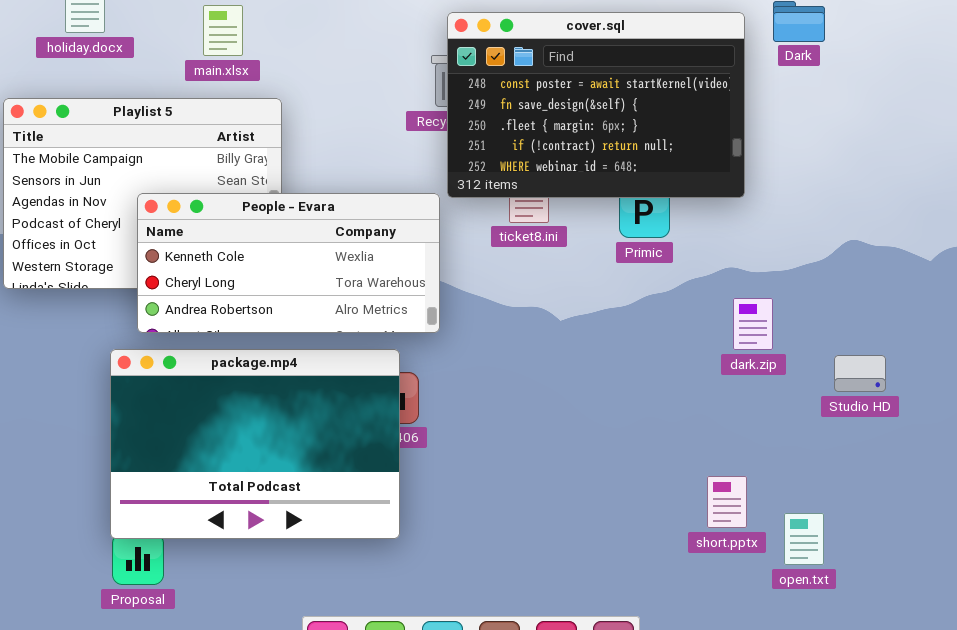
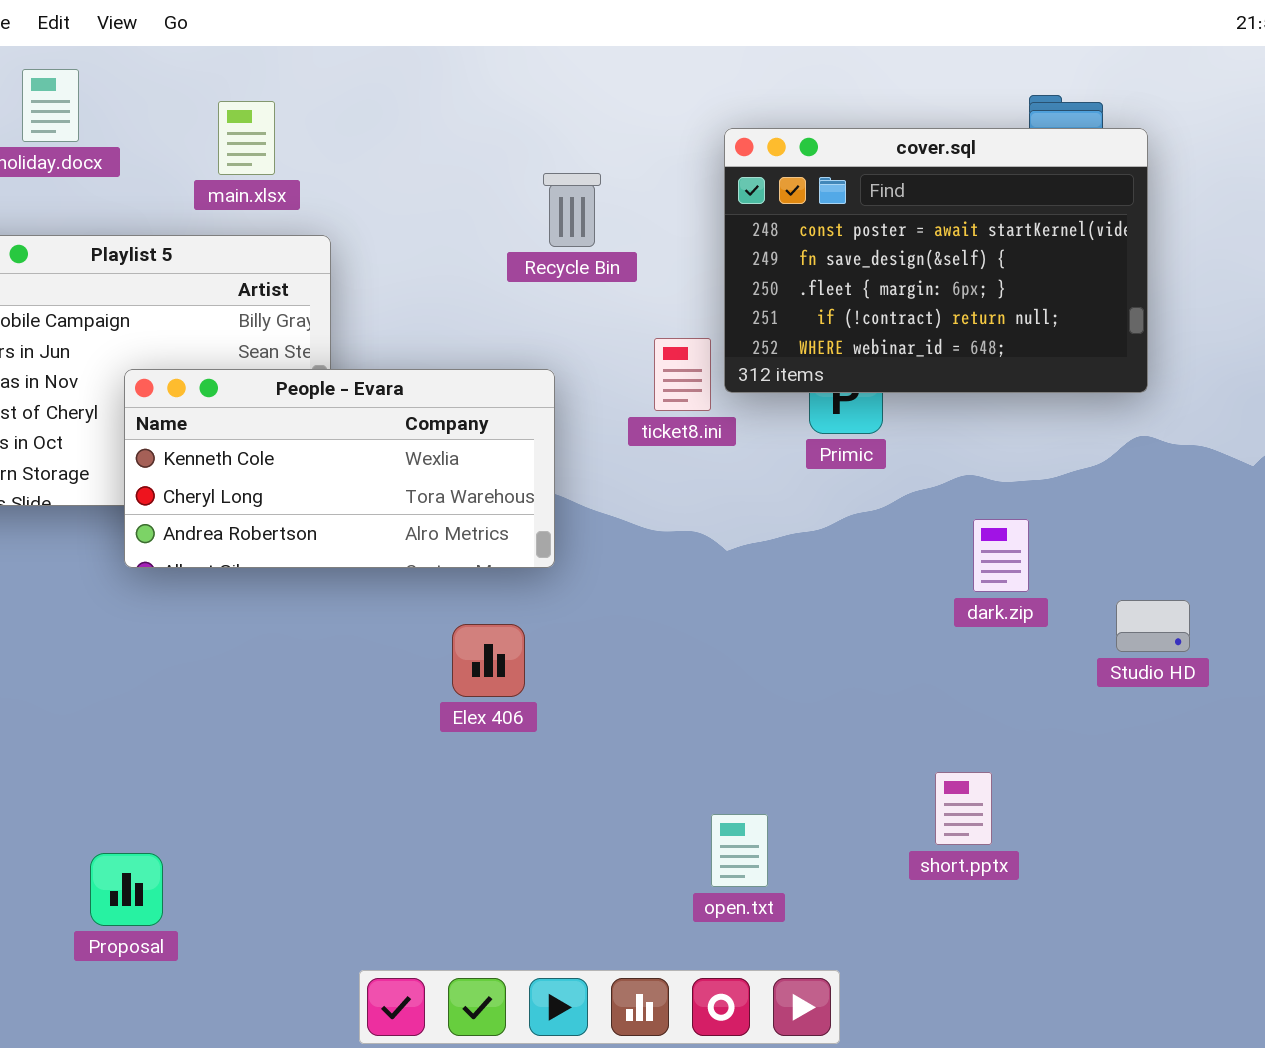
cover.sql: [447,12,745,198] -> [724,128,1148,393], moved
package.mp4: [110,349,400,539] -> none, closed
open.txt: [784,513,824,565] -> [711,814,768,887], moved

